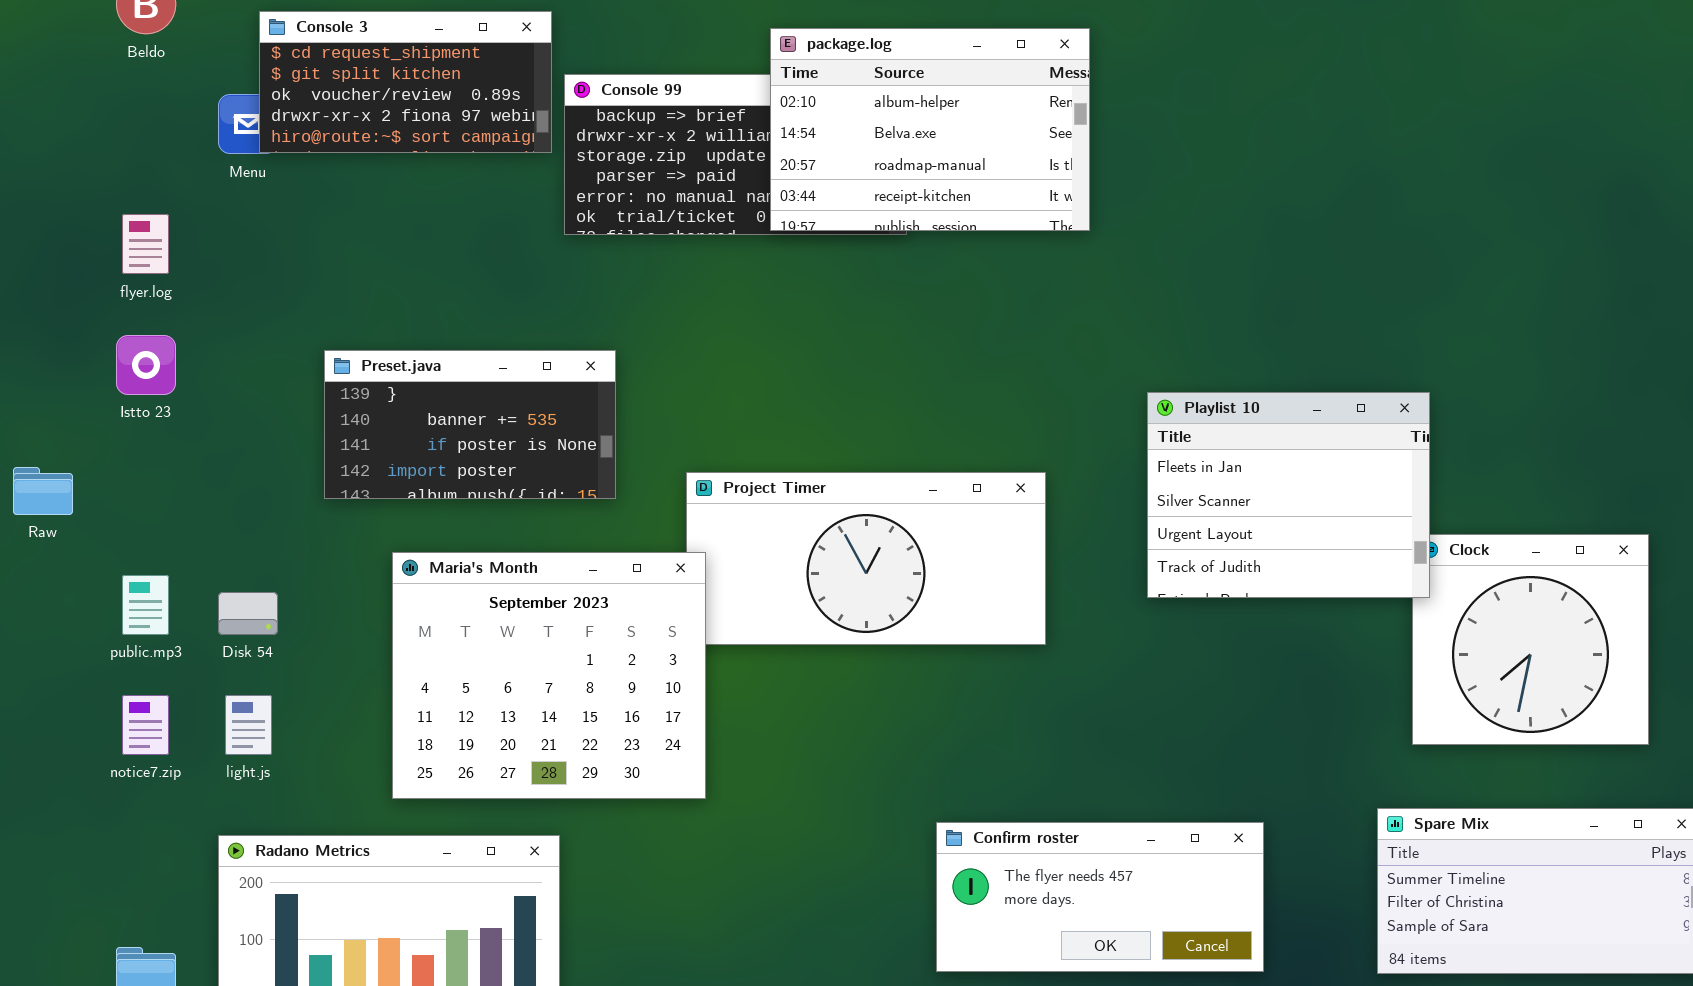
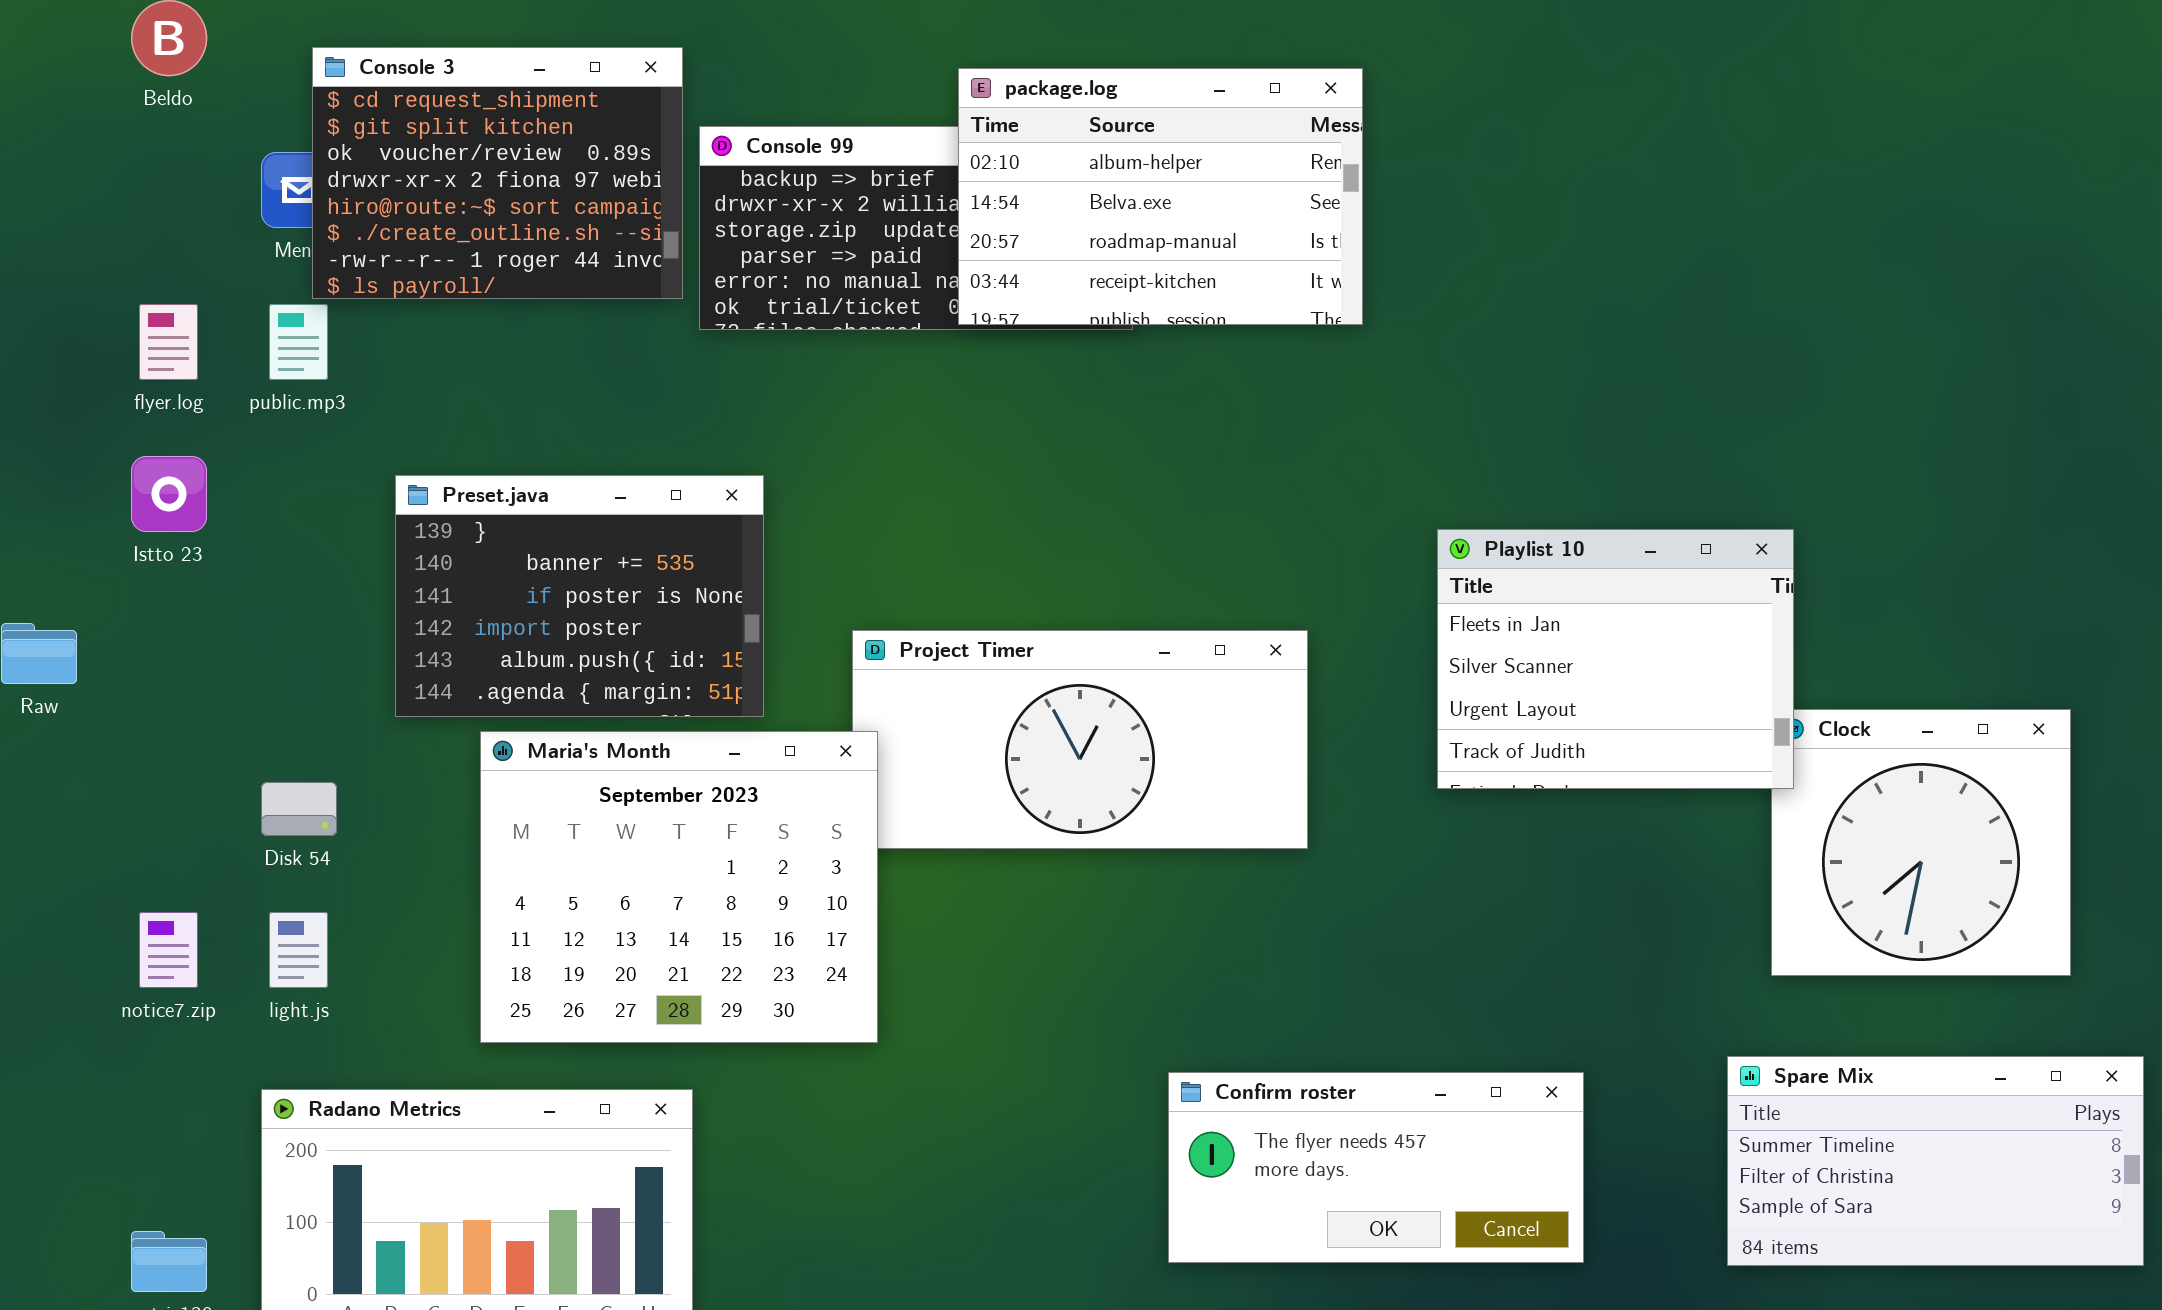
Console 3: [259,11,552,153] -> [312,47,683,299], resized
Preset.java: [324,350,616,499] -> [395,475,764,717], resized
public.mp3: [122,575,169,635] -> [269,304,328,380], moved

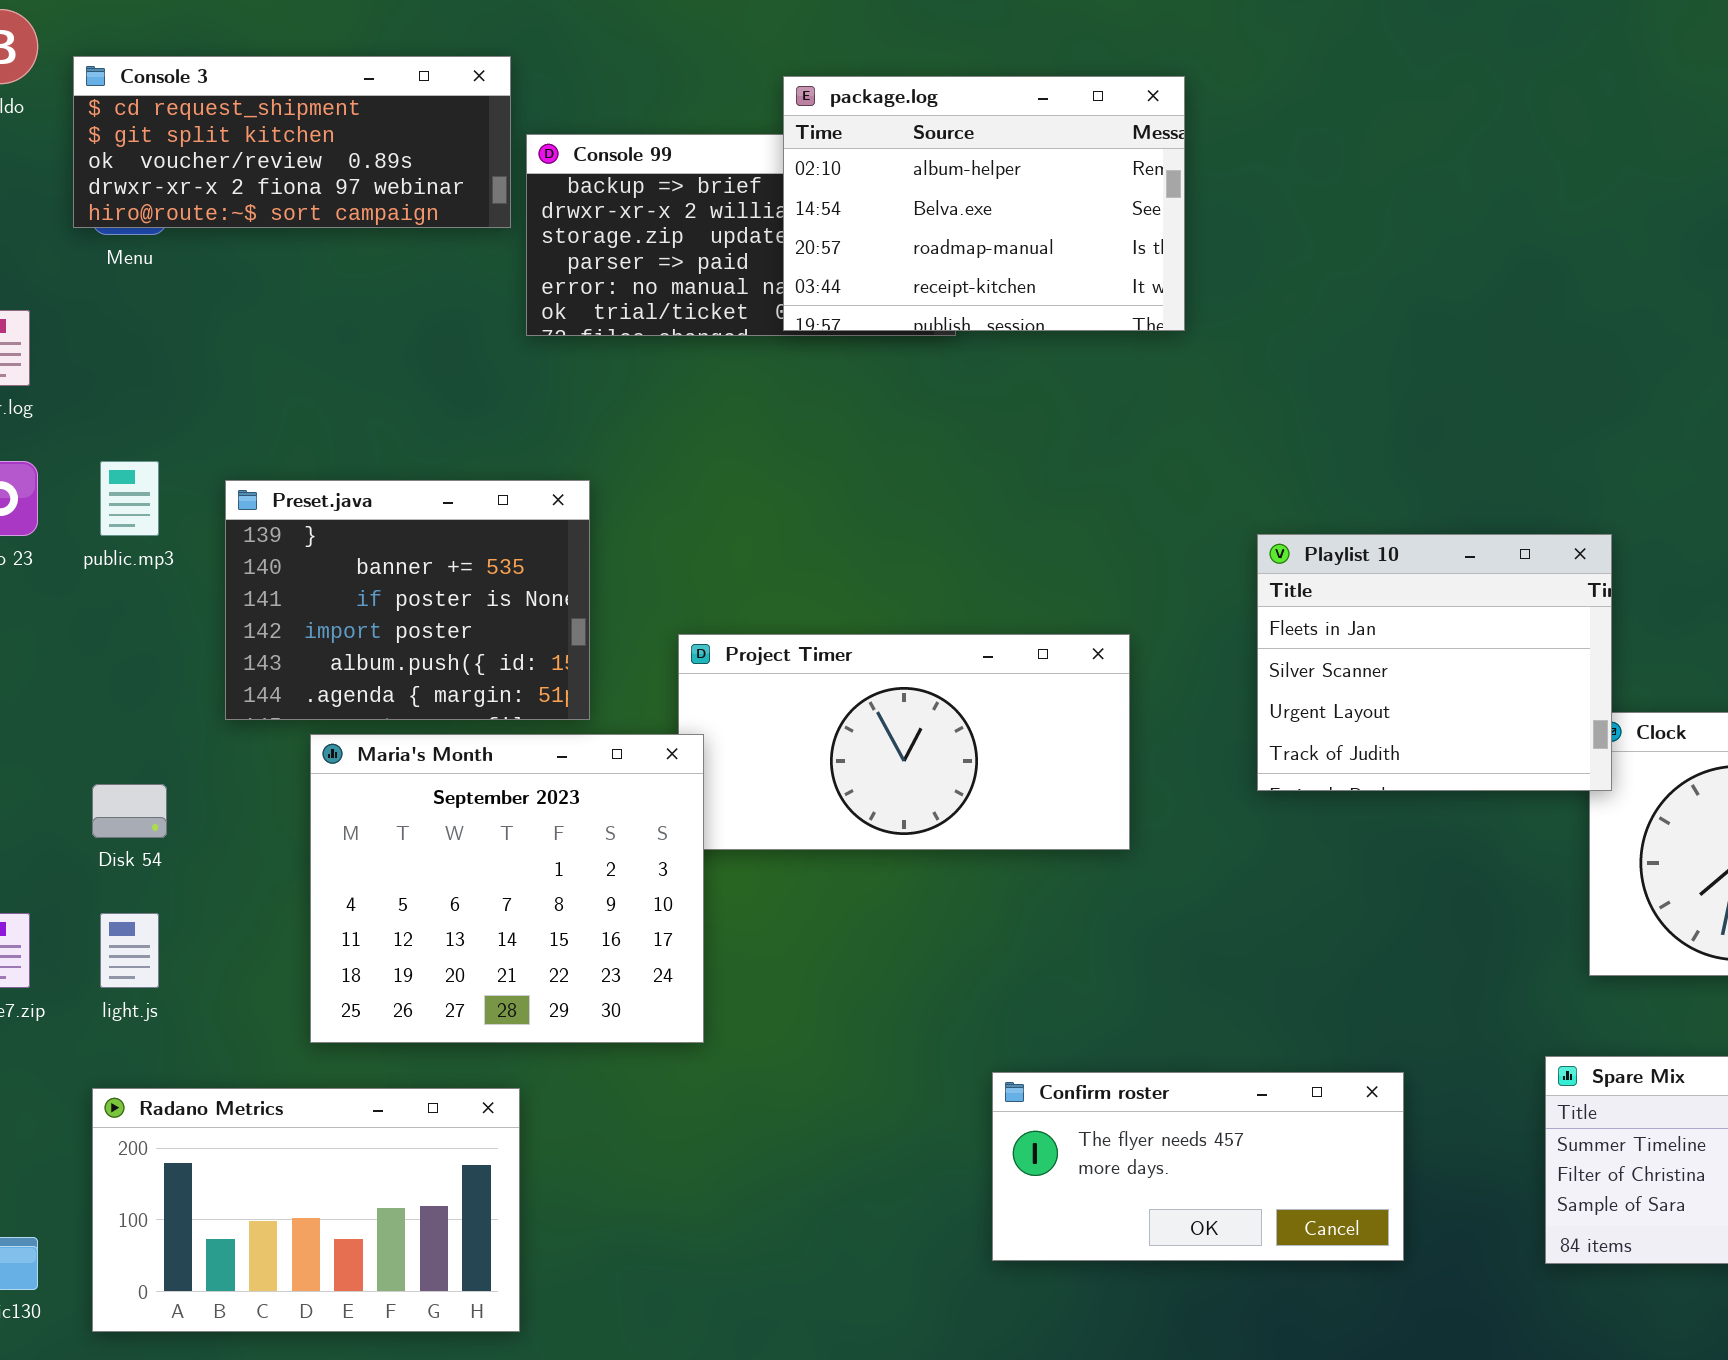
Console 3: [312,47,683,299] -> [73,56,511,228], resized
public.mp3: [269,304,328,380] -> [100,461,159,536], moved

